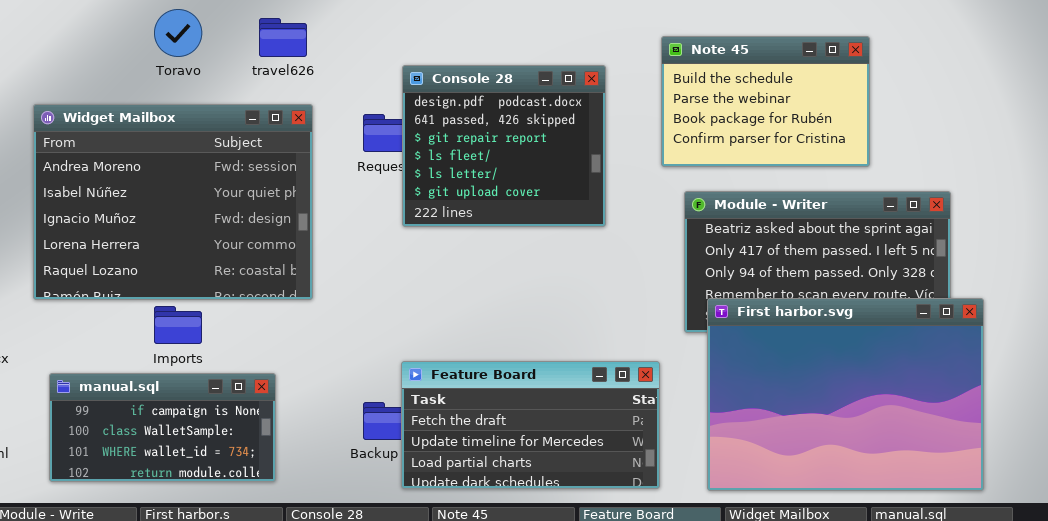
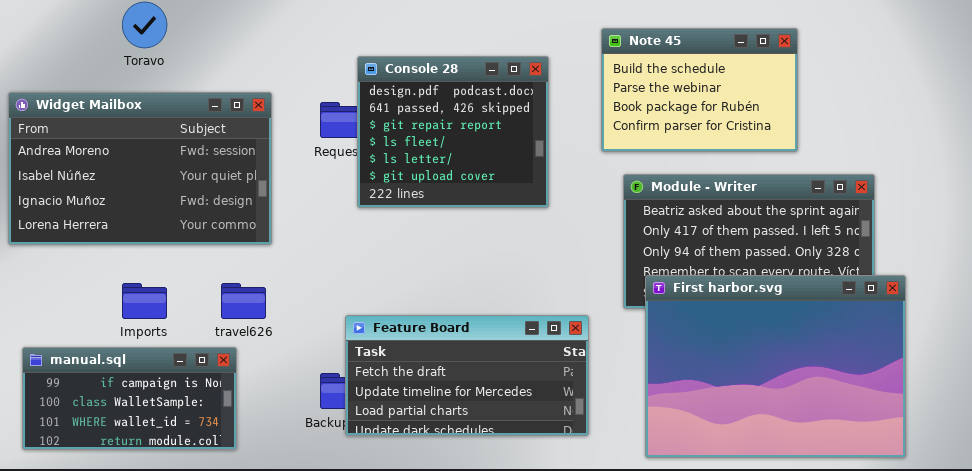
travel626: [259,18,307,57] -> [221,283,266,319], moved
Widget Mailbox: [33,104,313,300] -> [8,92,272,245], resized
Feature Board: [401,361,660,489] -> [345,315,589,436], moved

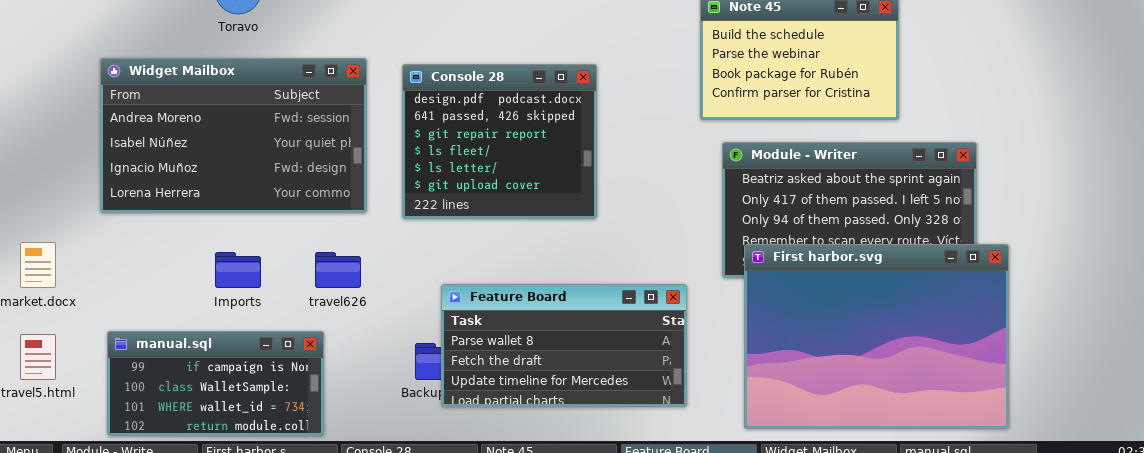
Console 28: [357,56,549,208] -> [402,64,597,219], moved
Feature Board: [345,315,589,436] -> [441,284,687,407], scrolled up 1 row
manual.sql: [22,347,237,450] -> [107,331,324,436], moved

